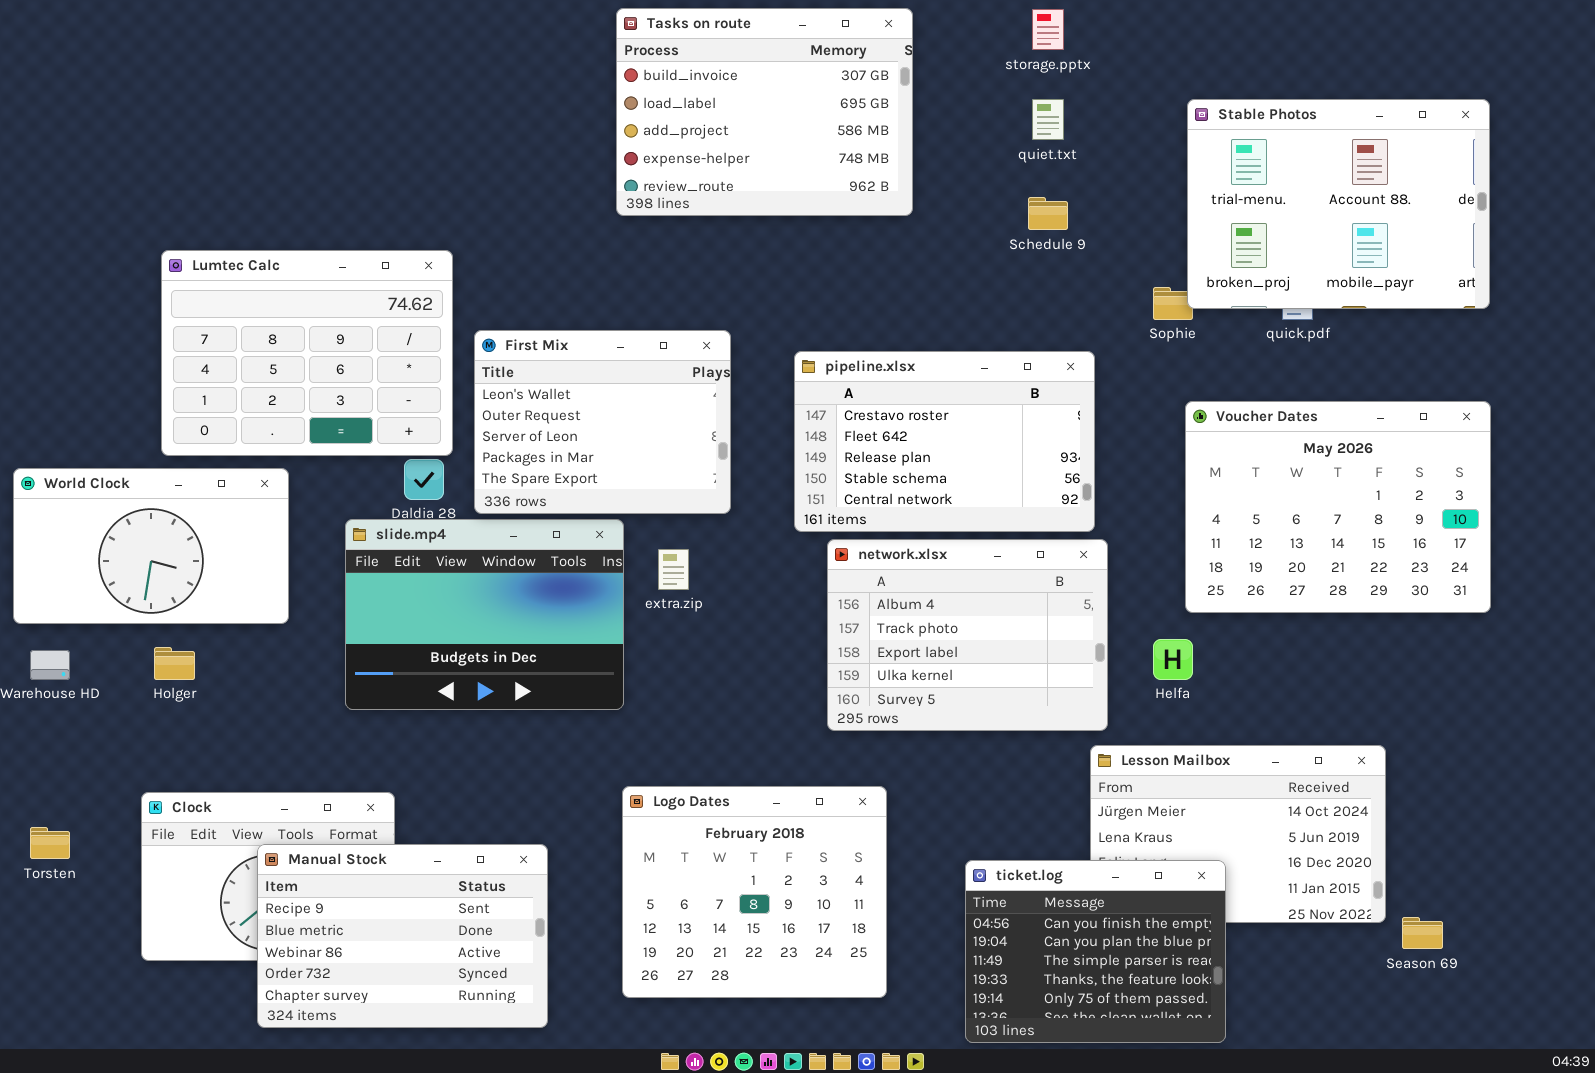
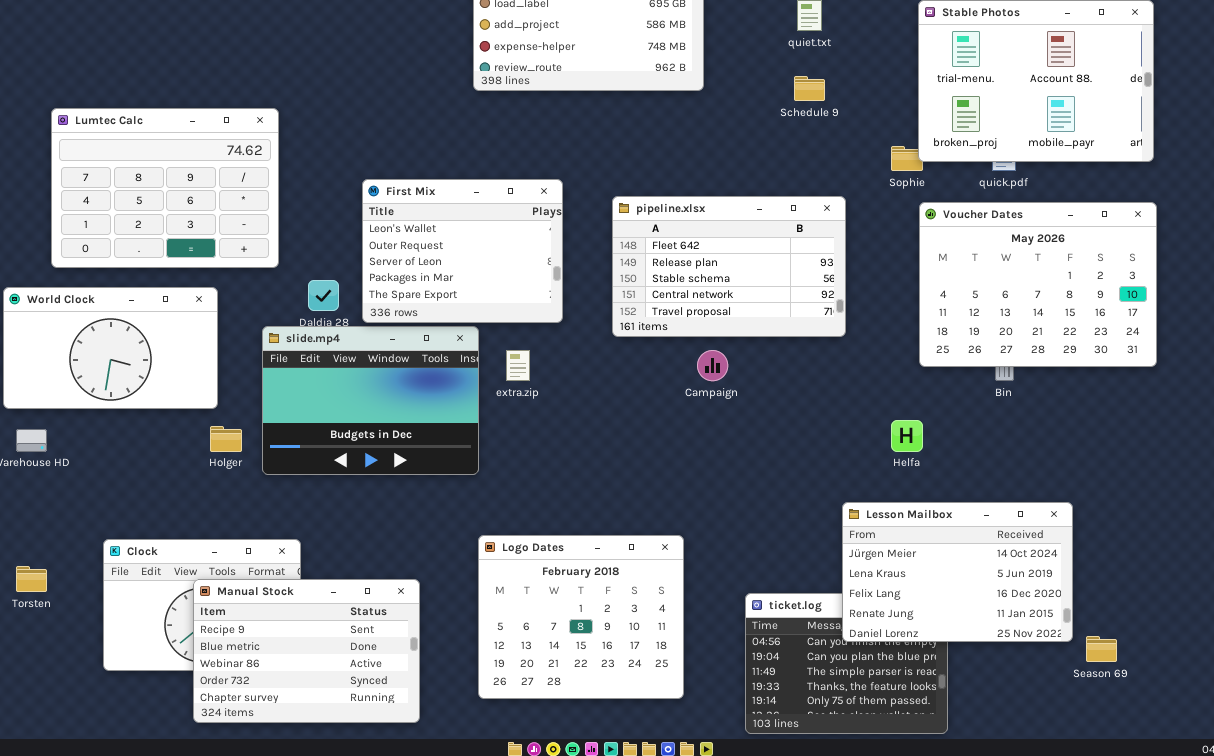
Lumtec Calc: [161,250,453,456] -> [51,108,279,268], moved
pipeline.xlsx: [794,351,1095,532] -> [612,196,846,337], scrolled down 1 row
Voucher Dates: [1185,401,1491,613] -> [919,202,1157,367], moved
network.xlsx: [827,539,1108,731] -> none, closed
Holger: [154,647,195,680] -> [210,426,242,452], moved
Lesson Mailbox: [1090,745,1386,923] -> [842,502,1073,642], raised

